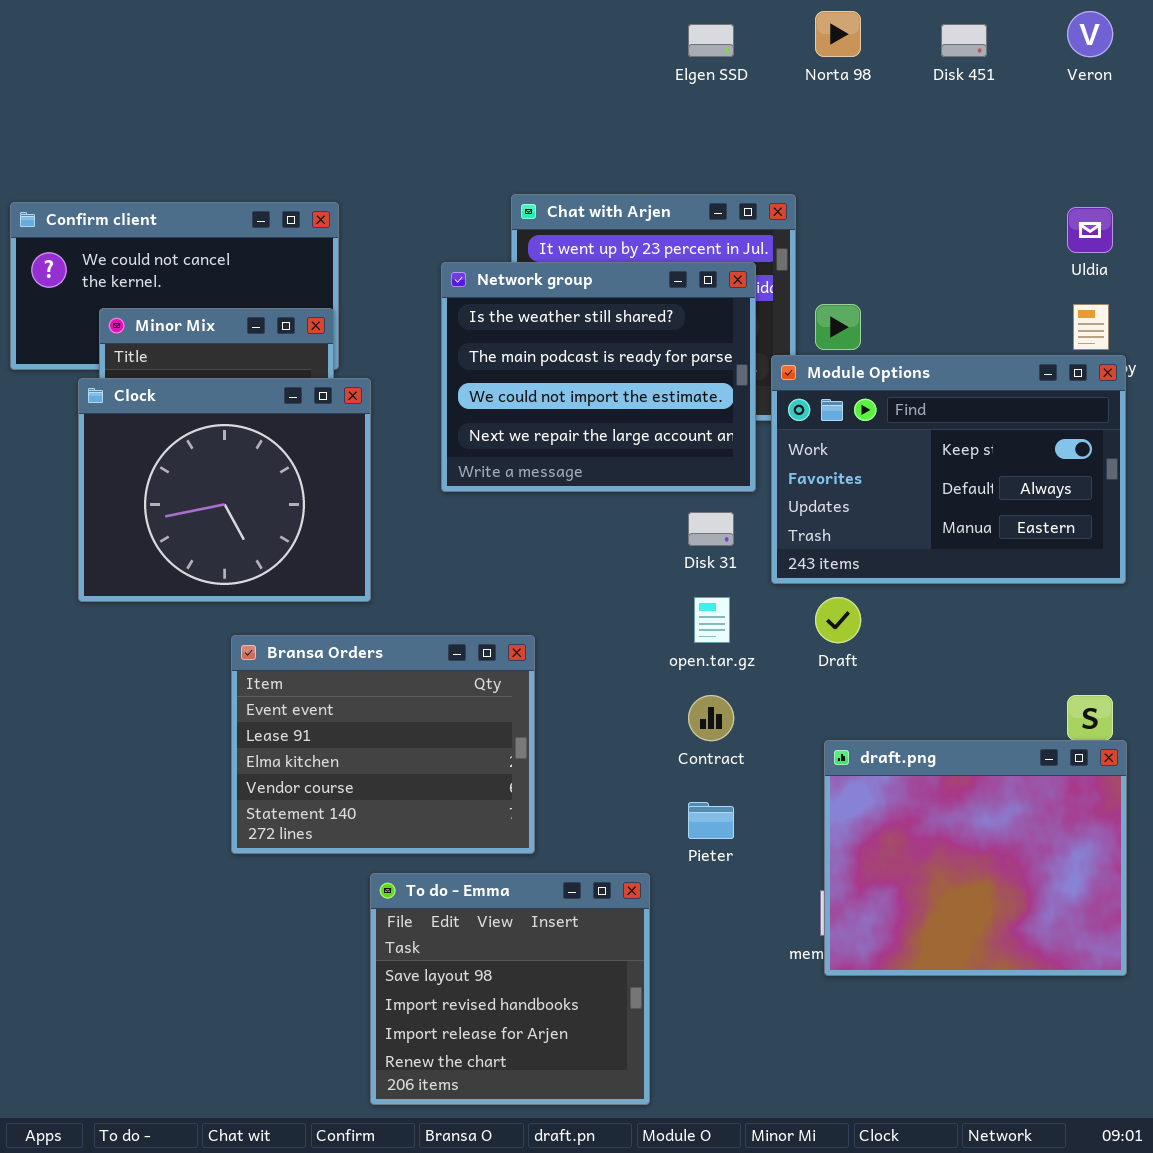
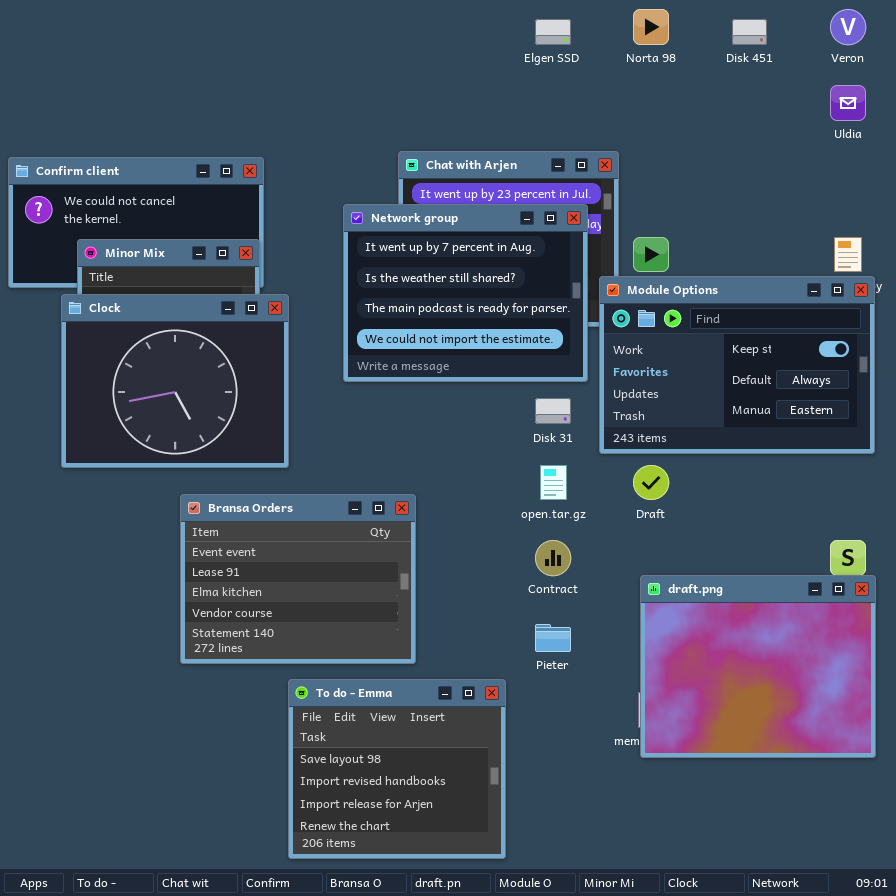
Uldia: [1067,207,1113,253] -> [830,85,866,121], moved
Network group: [441,262,756,492] -> [343,204,588,382], scrolled up 1 row

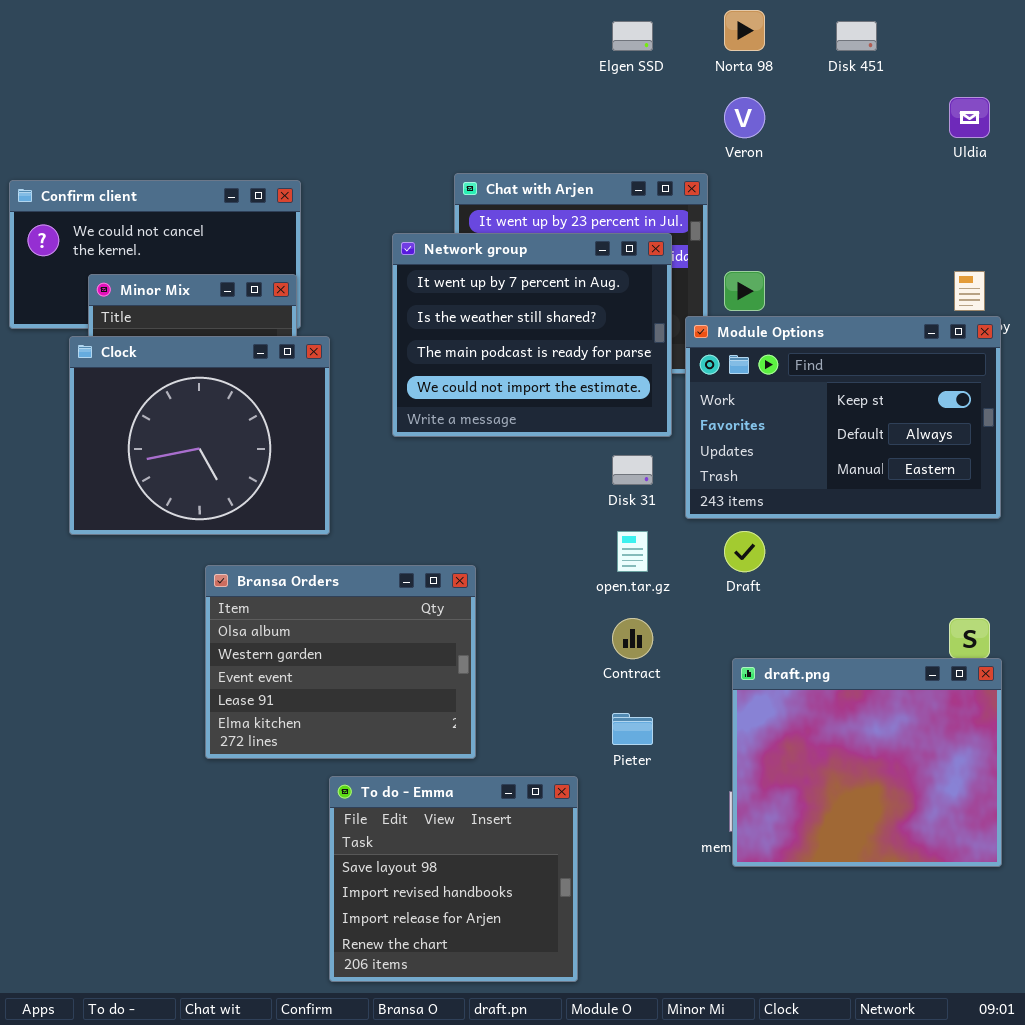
Veron: [830,9,866,45] -> [724,97,765,138], moved
Bransa Orders: [180,494,416,664] -> [205,565,476,759], scrolled up 2 rows

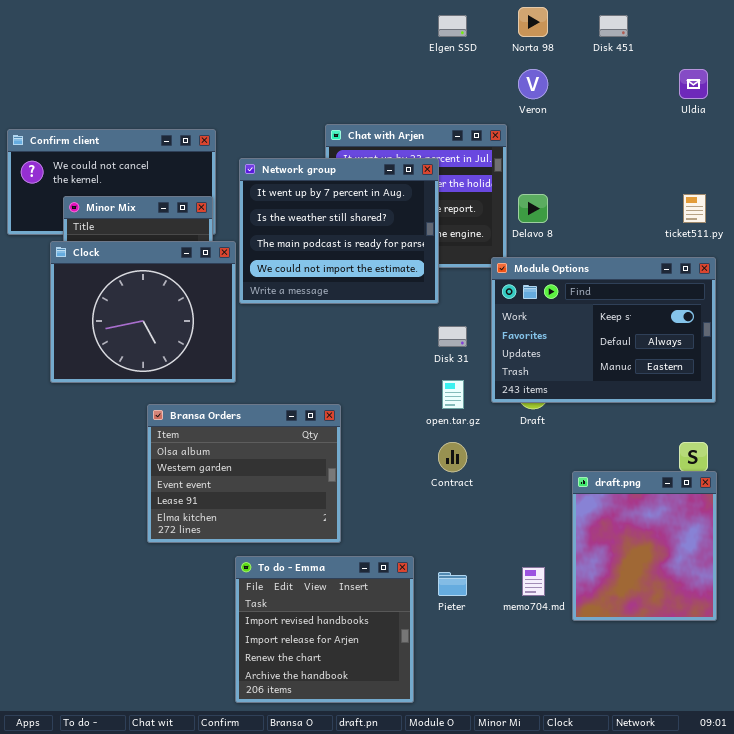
Network group: [392,233,672,437] -> [239,158,439,304], moved
Module Options: [685,316,1001,519] -> [491,257,716,403], moved
draft.png: [732,658,1002,867] -> [572,471,717,621], resized
Pieter: [612,713,653,745] -> [438,572,467,596], moved
To do - Emma: [329,776,578,982] -> [235,556,414,703], scrolled down 1 row

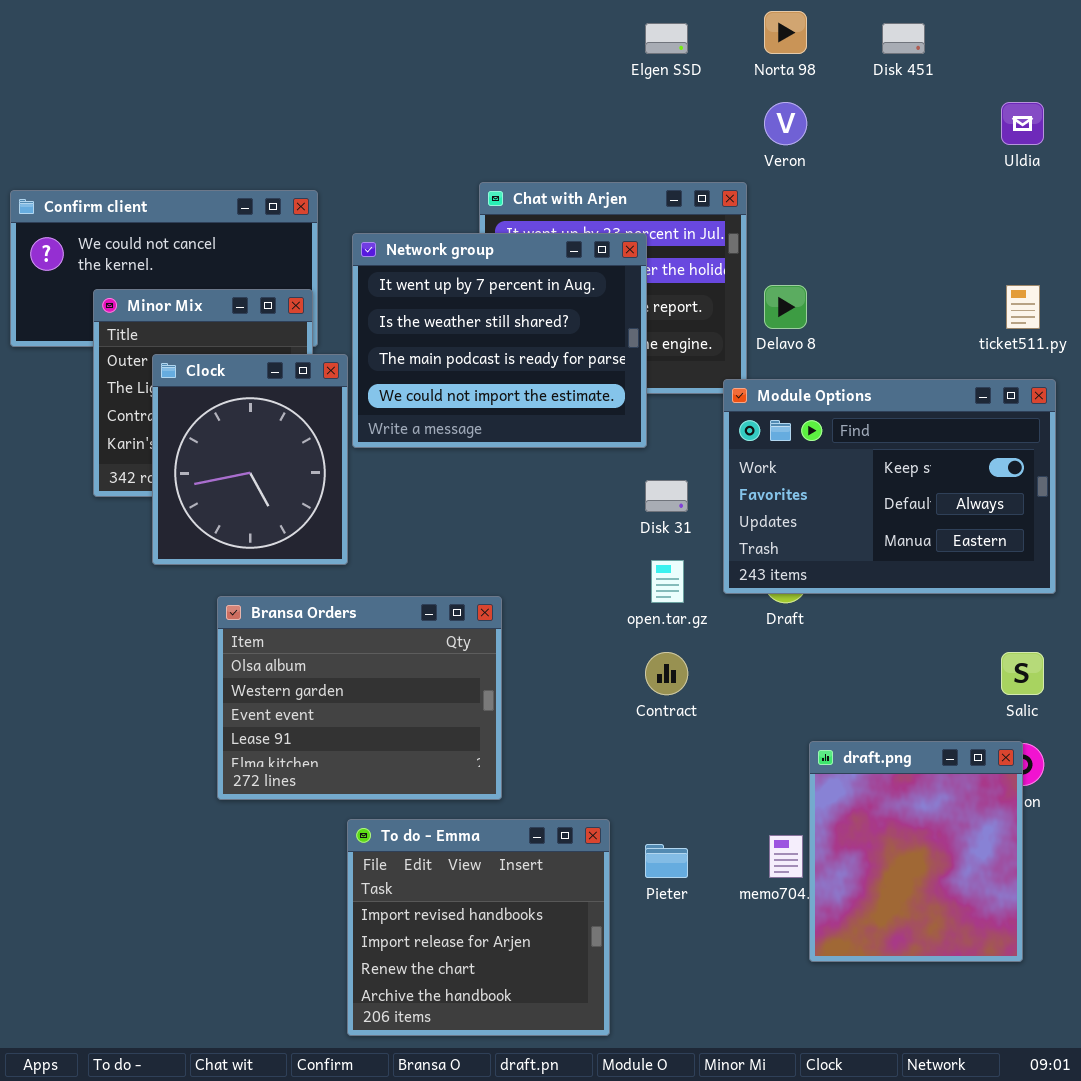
Clock: [50,241,236,383] -> [152,354,348,565], resized
draft.png: [572,471,717,621] -> [809,741,1023,962], moved

